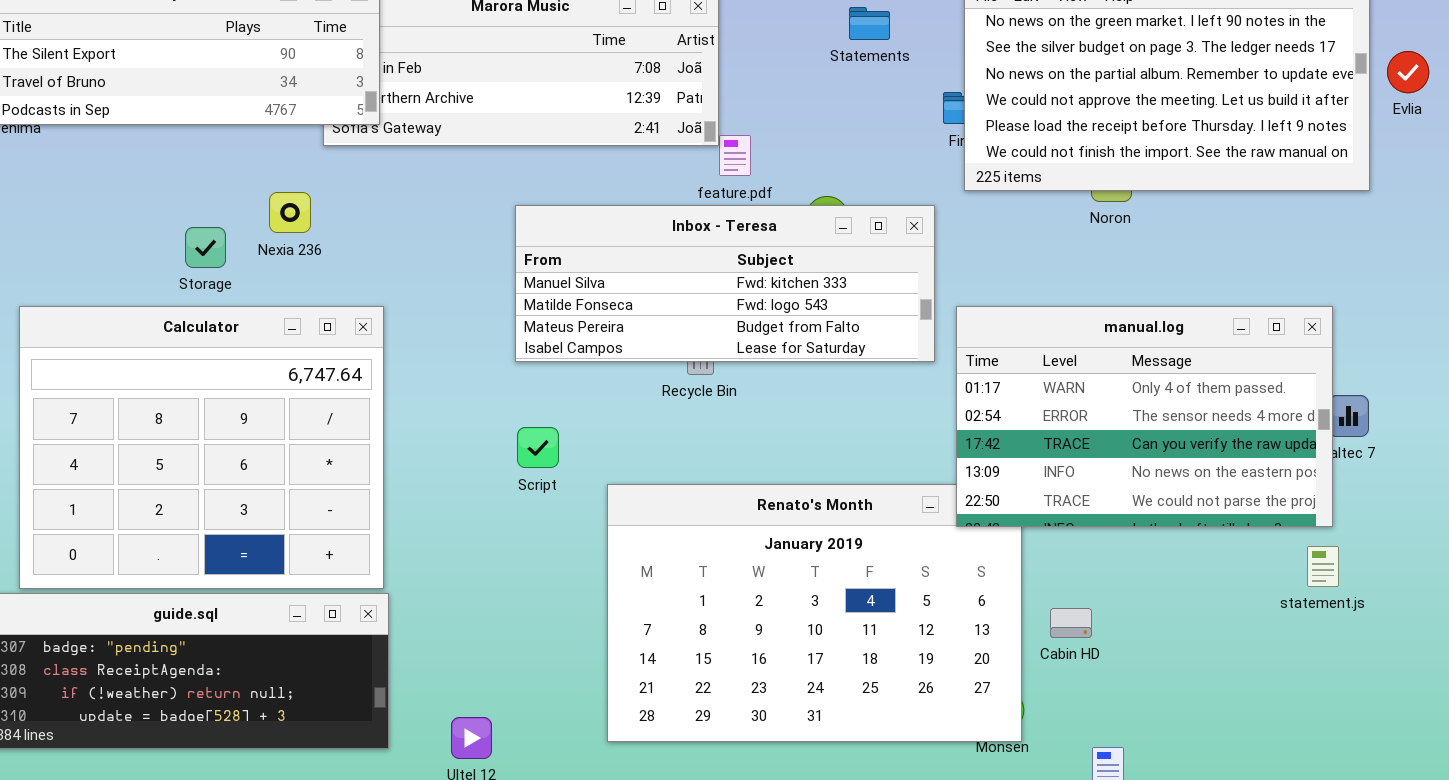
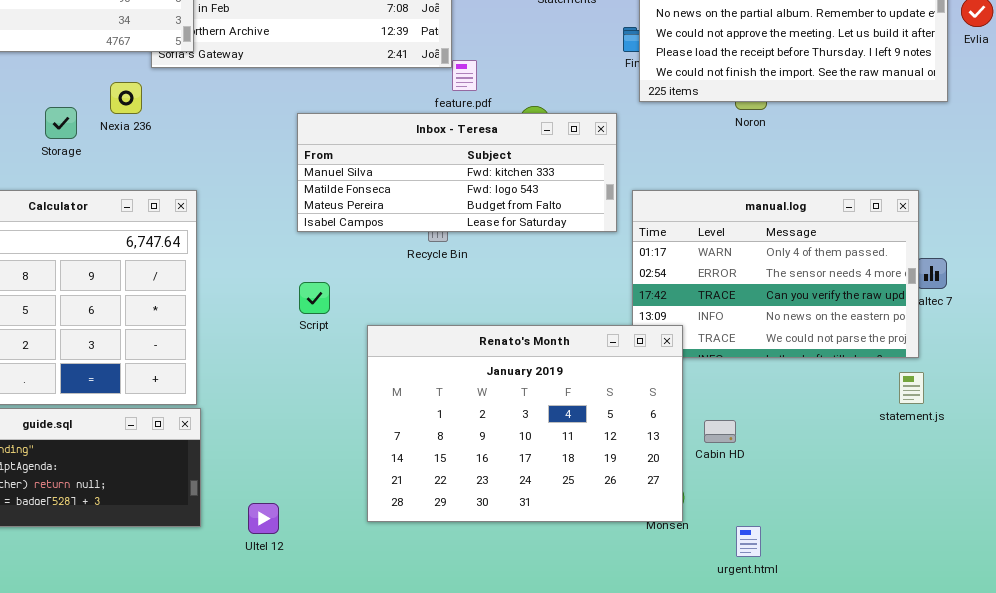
Nexia 236: [269,192,311,233] -> [110,82,142,114], moved
Storage: [185,227,226,268] -> [45,107,77,139], moved
Renato's Month: [607,484,1022,742] -> [367,325,683,522], raised

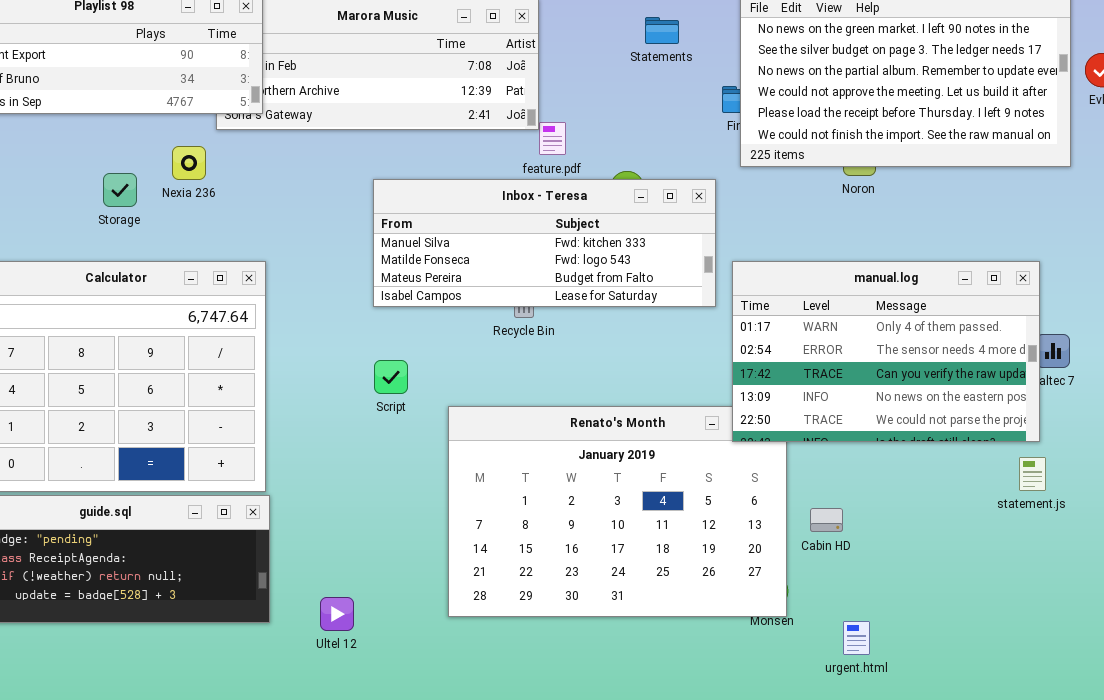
manual.log: [632,190,919,358] -> [732,261,1040,442], raised

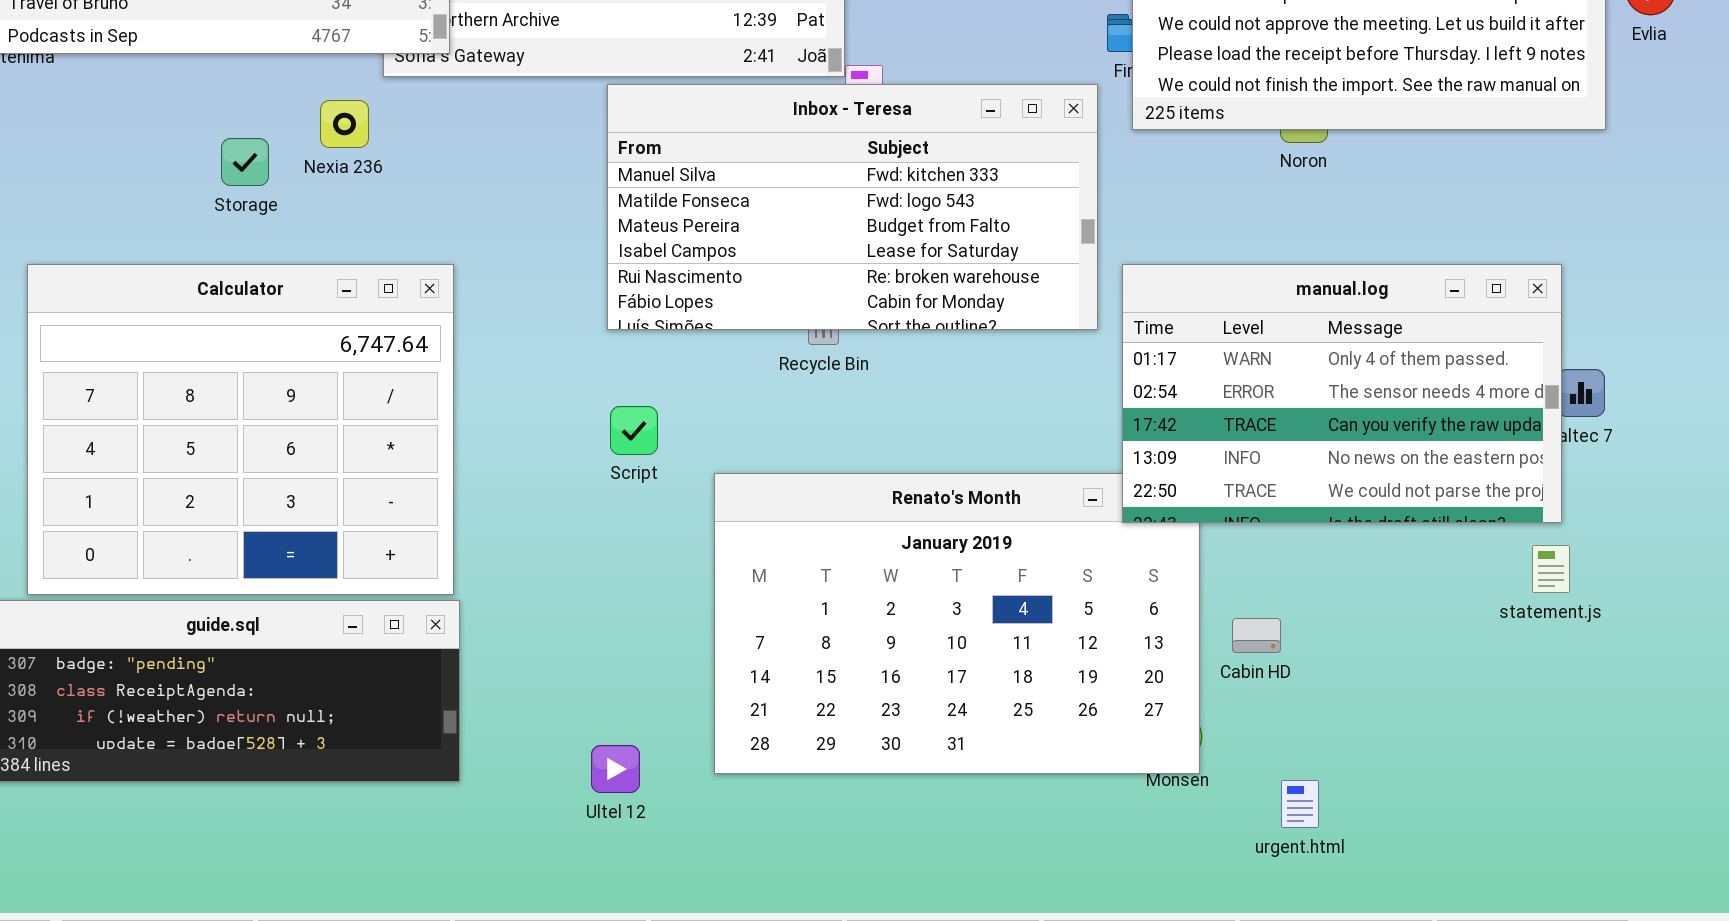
Inbox - Teresa: [373,179,716,307] -> [607,84,1098,330], resized
Ultel 12: [320,597,354,631] -> [591,745,640,793], moved

